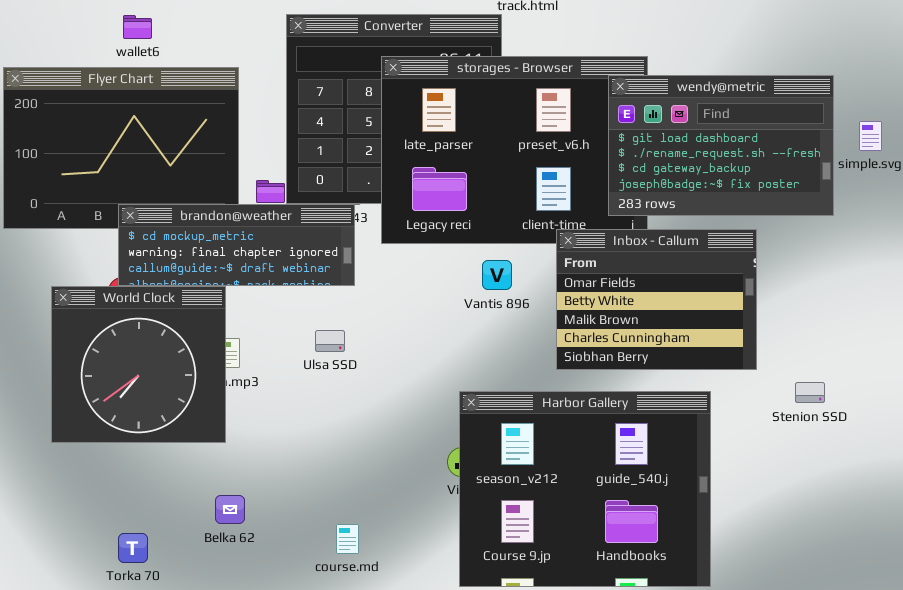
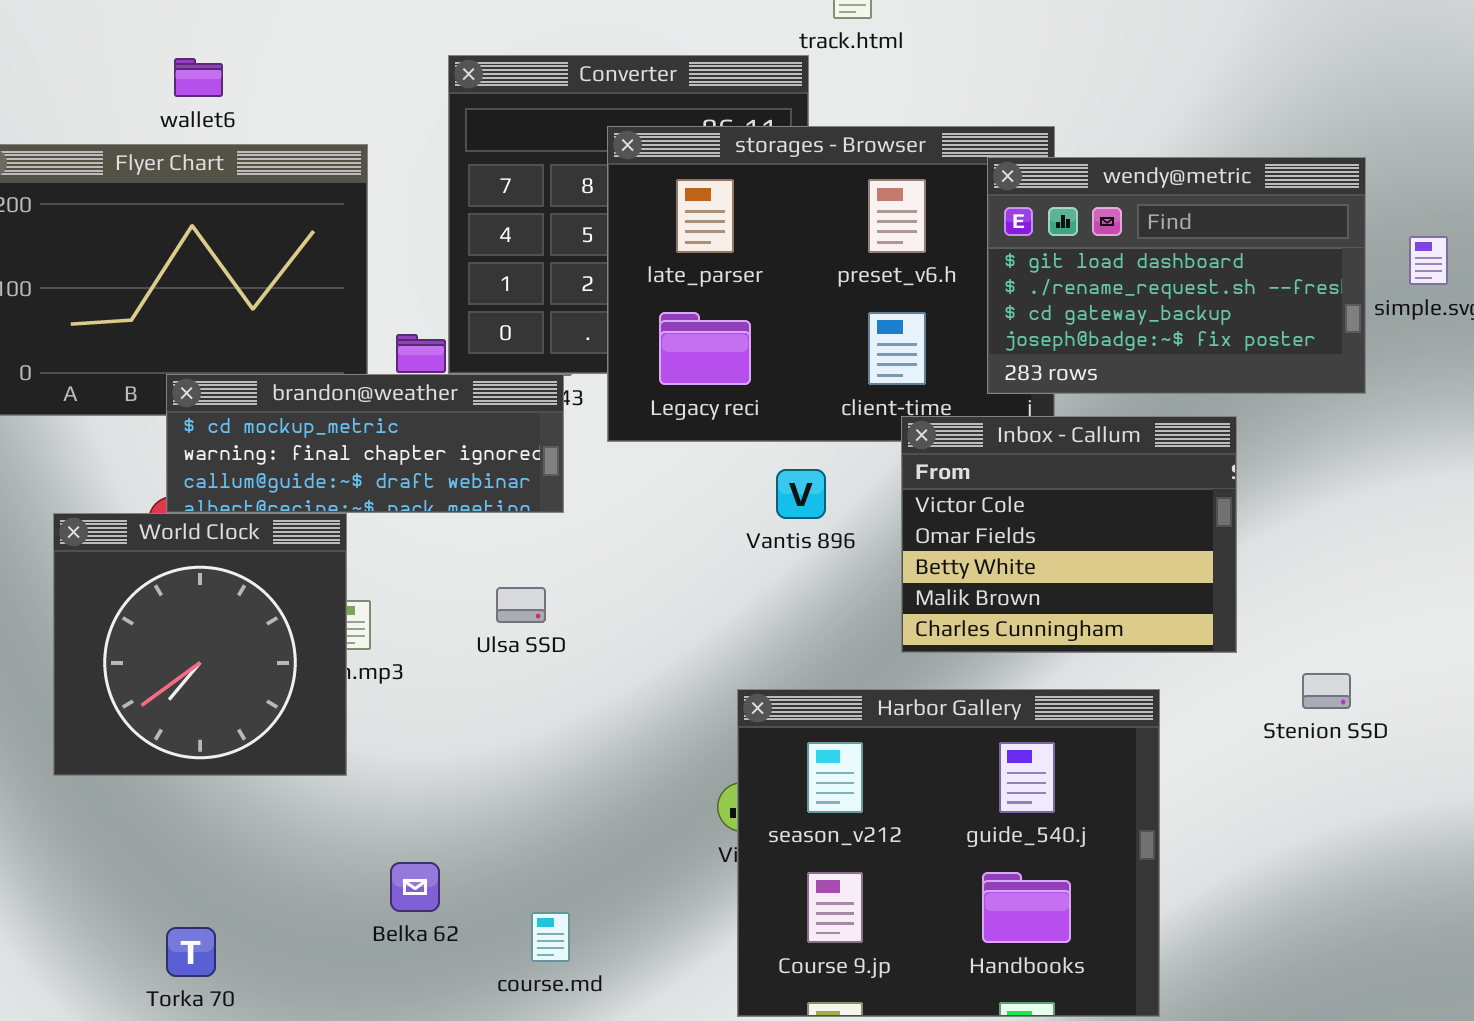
Inbox - Callum: [556,229,757,370] -> [901,416,1237,653], scrolled up 1 row
Belka 62: [215,495,245,524] -> [390,862,440,912], moved

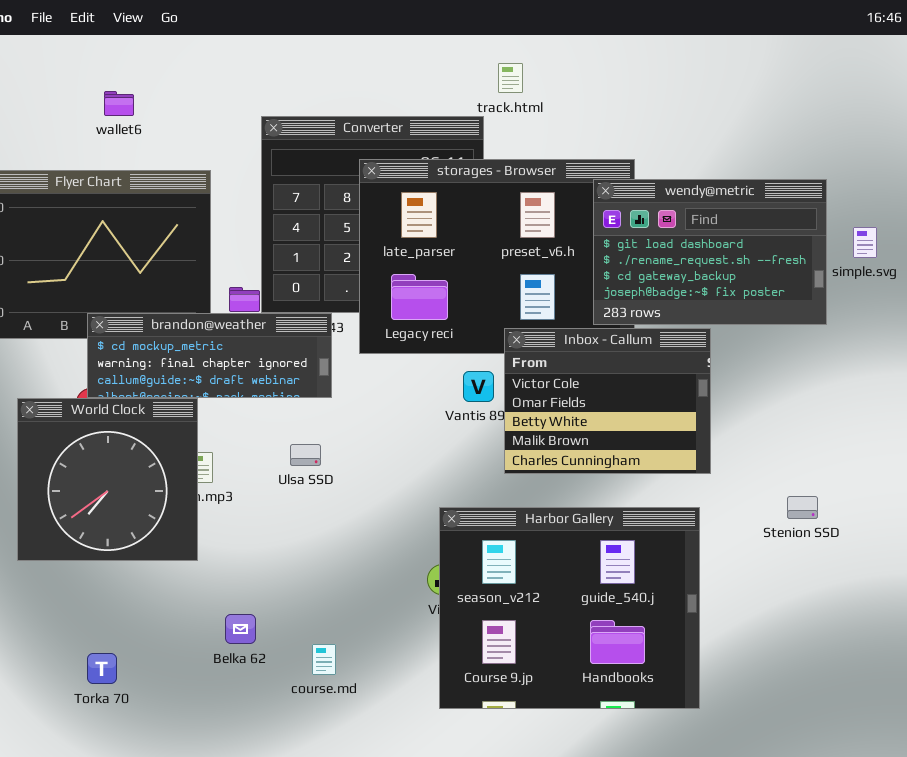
wallet6: [174,58,223,97] -> [104,91,134,116], moved
Inbox - Callum: [901,416,1237,653] -> [504,328,711,474], moved

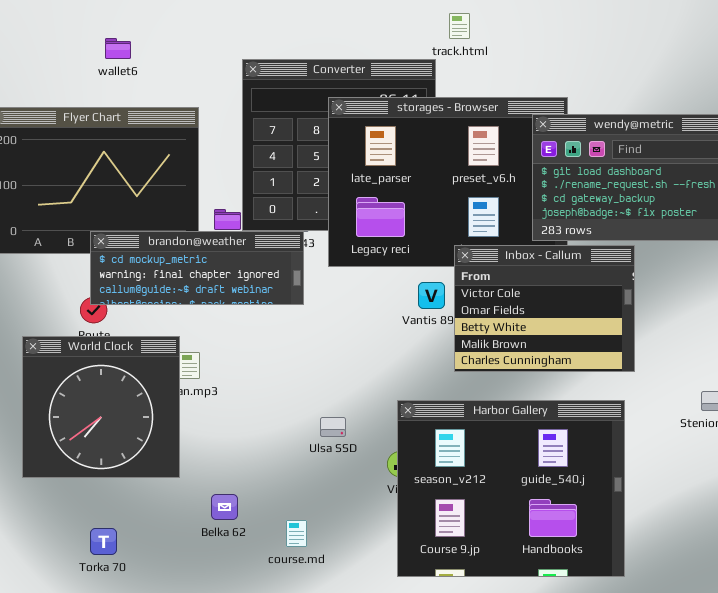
World Clock: [17,398,198,561] -> [22,336,180,478], moved
Ulsa SSD: [290,444,321,466] -> [320,417,346,437], moved

